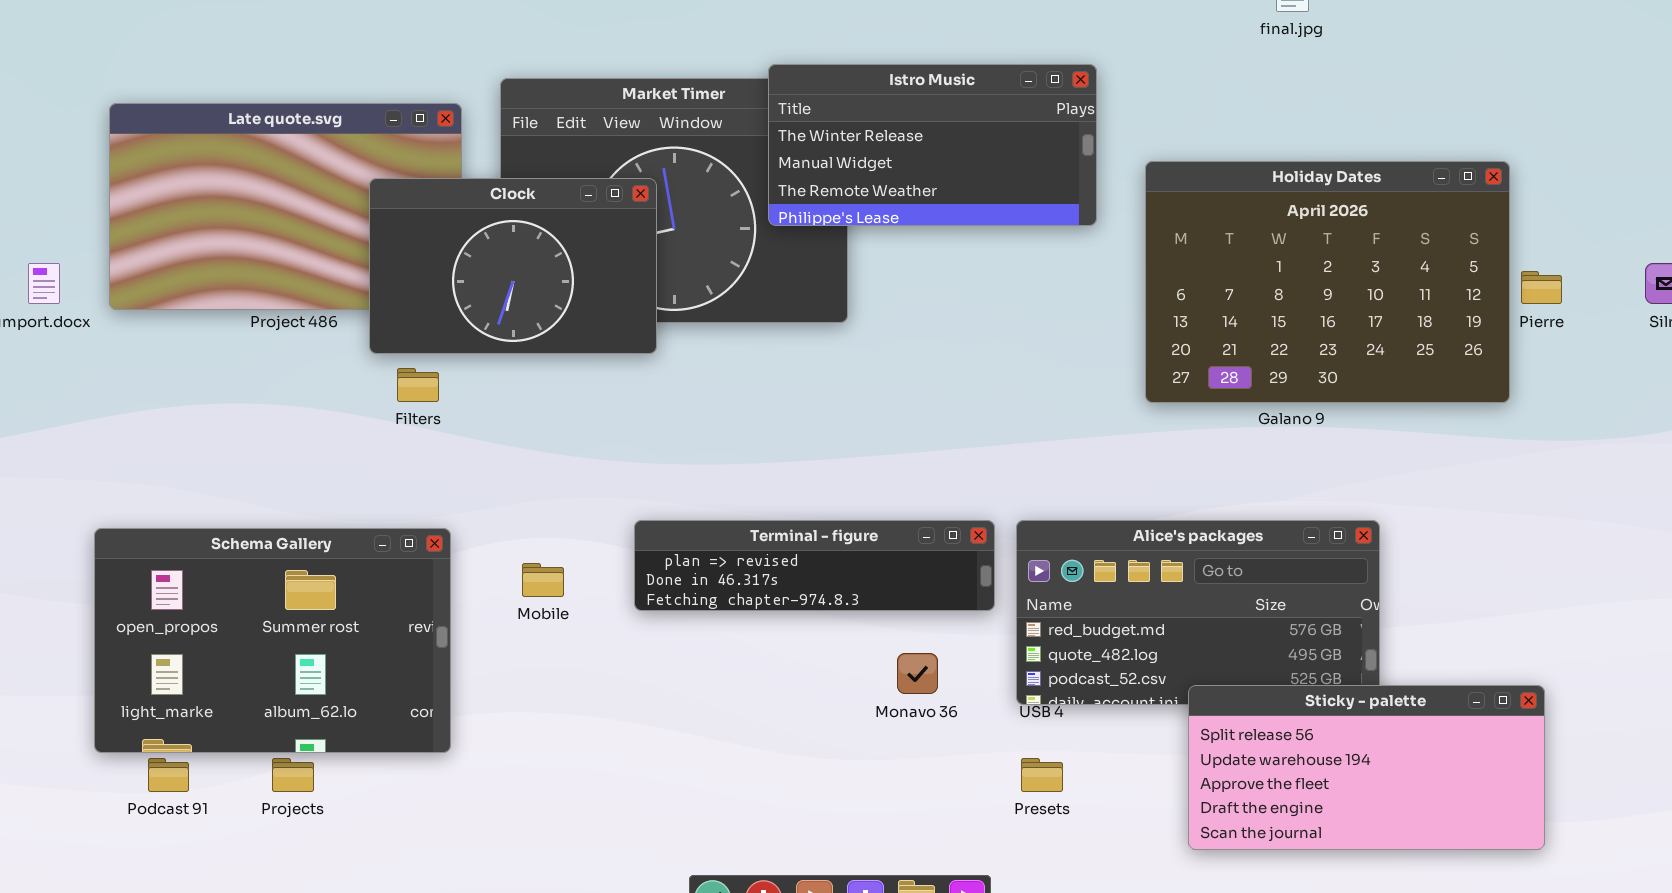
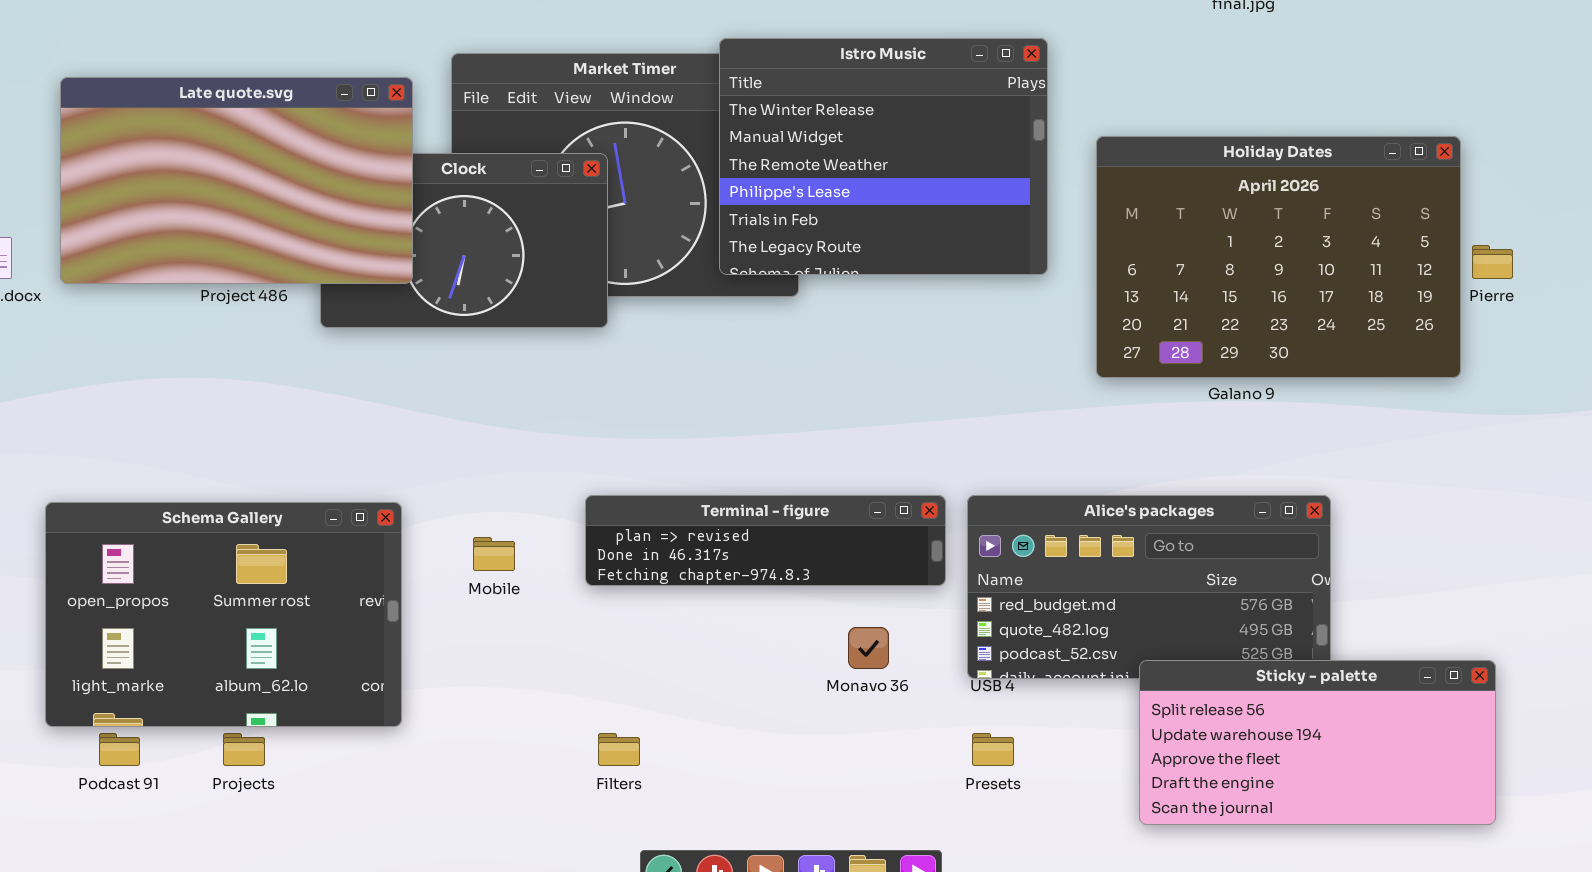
Istro Music: [768,64,1097,226] -> [719,38,1048,275], resized
Late quote.svg: [109,103,462,310] -> [60,77,413,284], raised
Filters: [397,368,439,402] -> [598,733,640,766], moved

